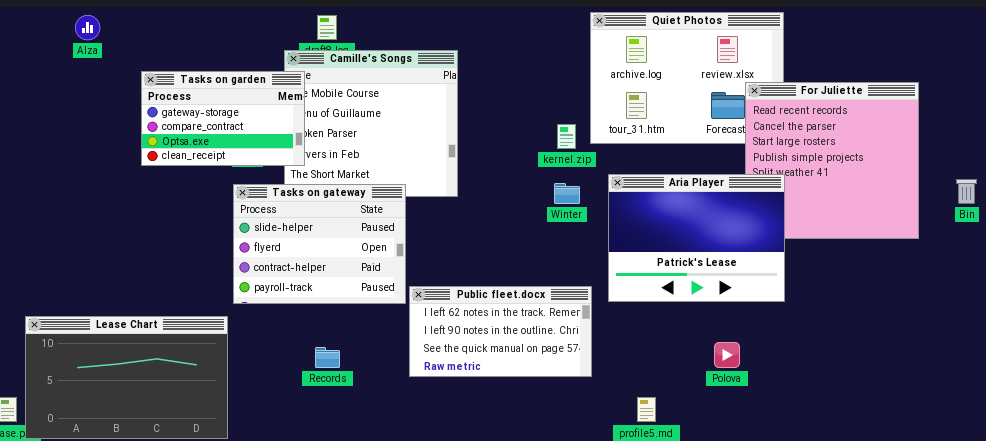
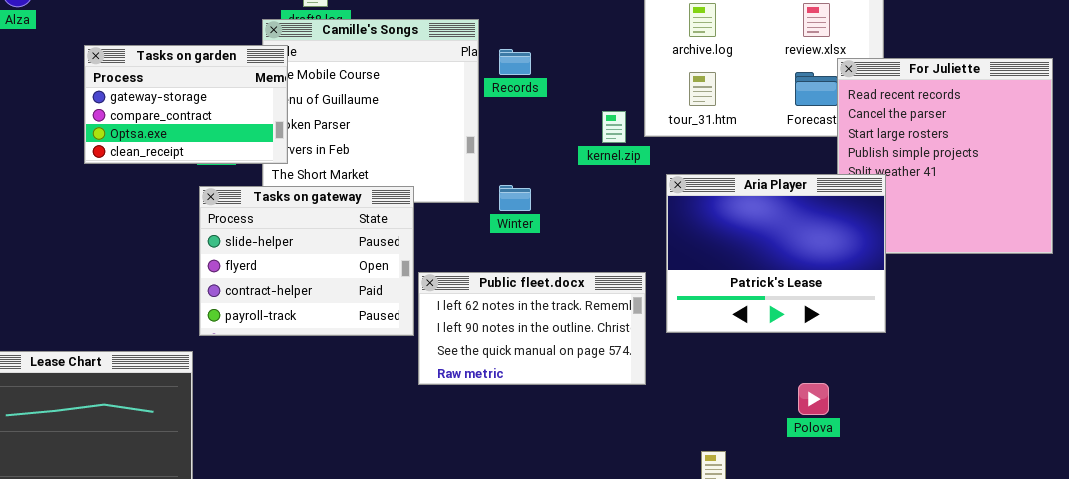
Winter: [554,183,580,204] -> [499,185,531,211], moved
Public fleet.docx: [409,286,592,377] -> [418,272,646,385], moved
Records: [315,347,340,368] -> [499,49,531,75], moved

